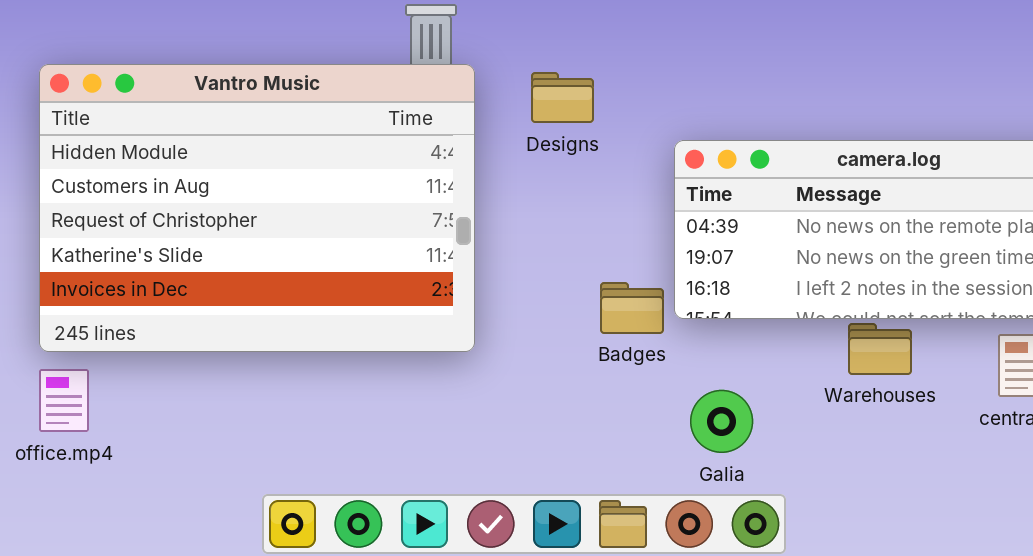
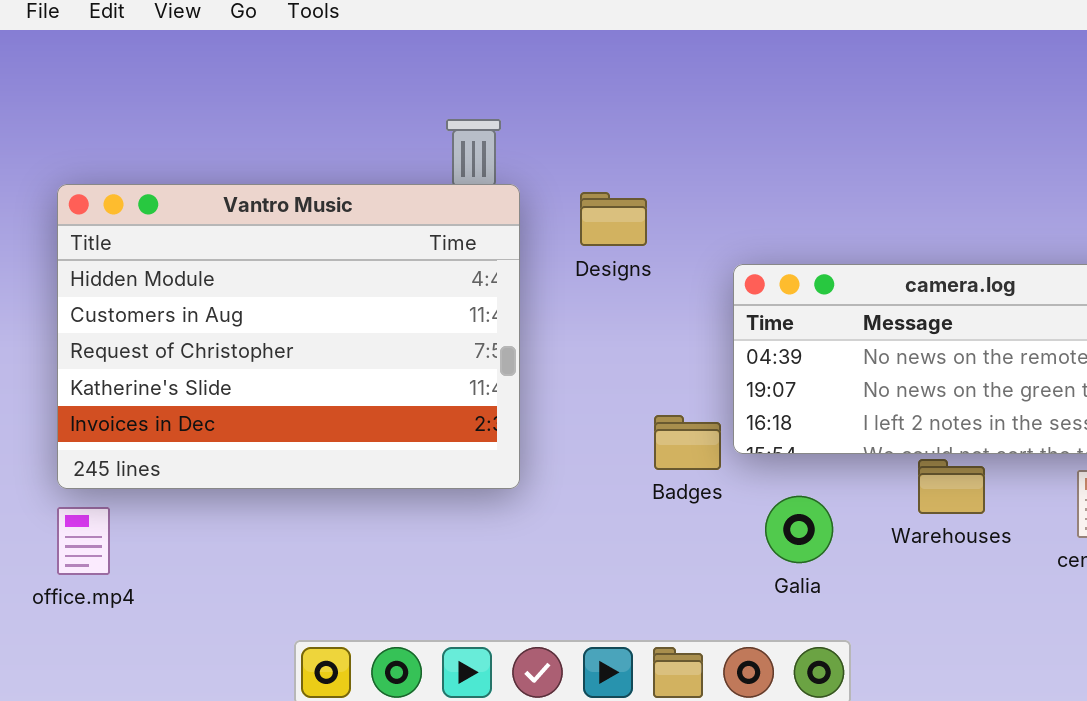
Galia: [690,390,753,453] -> [765,496,833,563], moved

